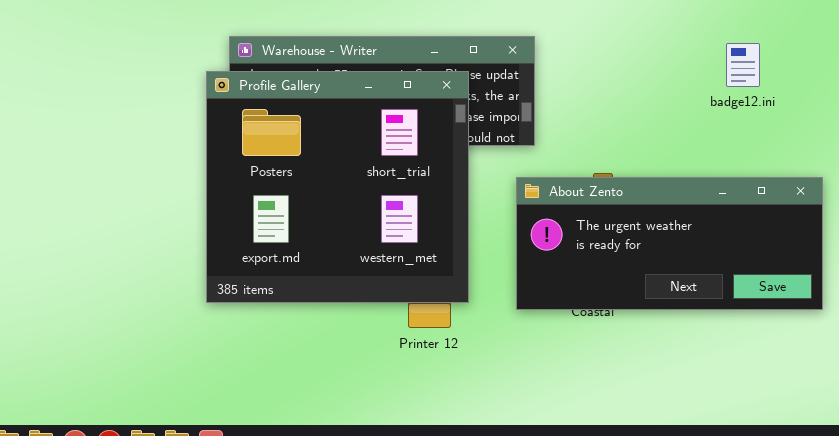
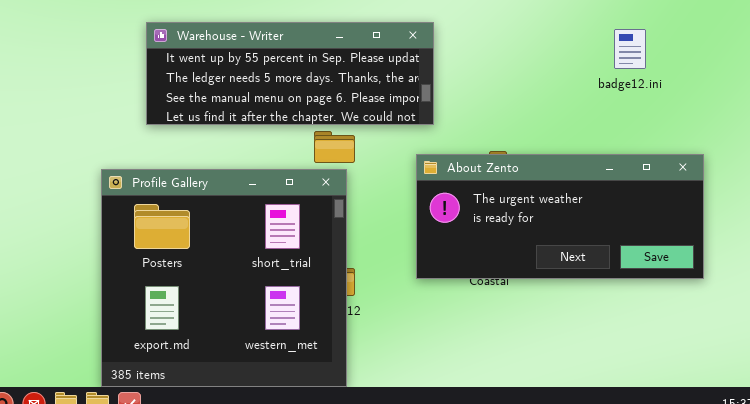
Profile Gallery: [206,71,469,303] -> [101,169,347,387], moved

